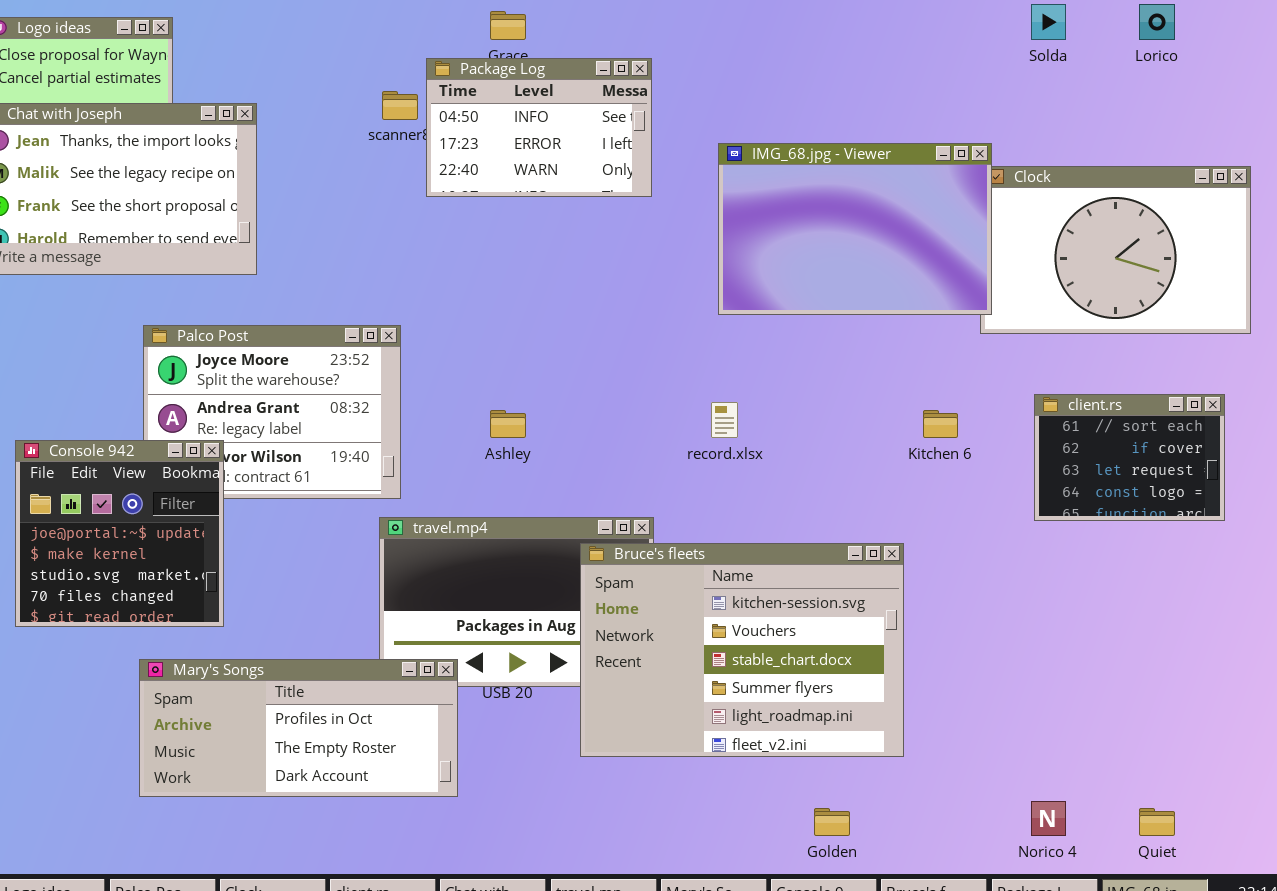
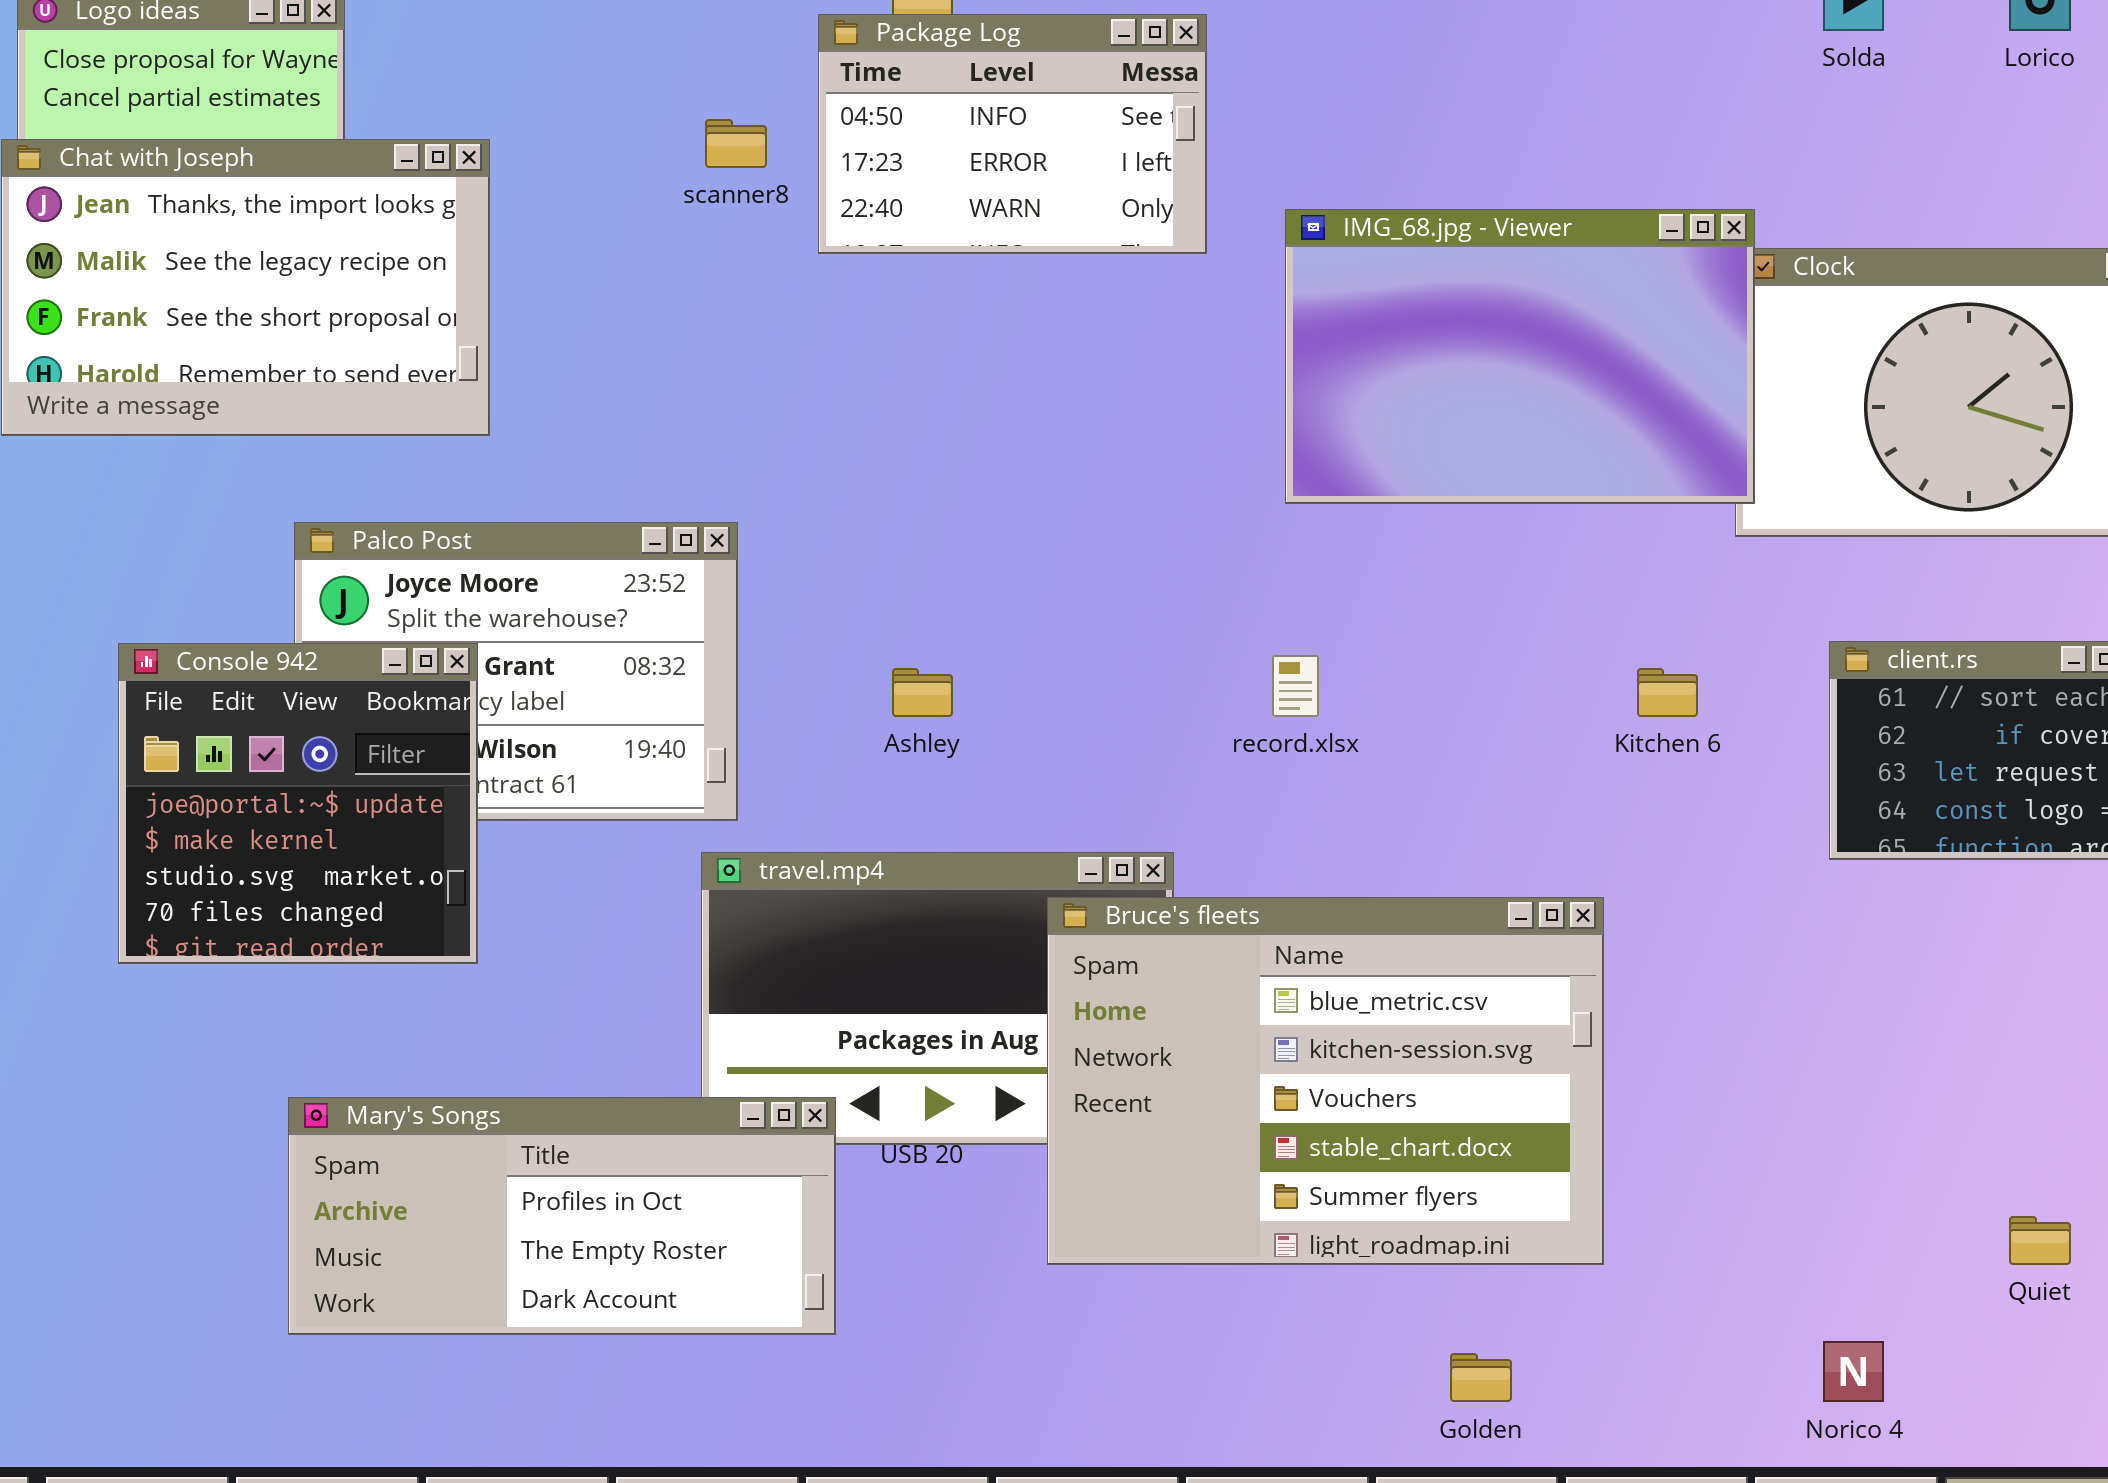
Package Log: [426,58,652,197] -> [818,14,1207,254], moved
Console 942: [15,440,224,627] -> [118,643,478,964], moved
Bruce's fleets: [580,543,904,757] -> [1047,897,1604,1265], scrolled up 1 row
Quiet: [1139,808,1175,836] -> [2009,1216,2071,1265], moved

